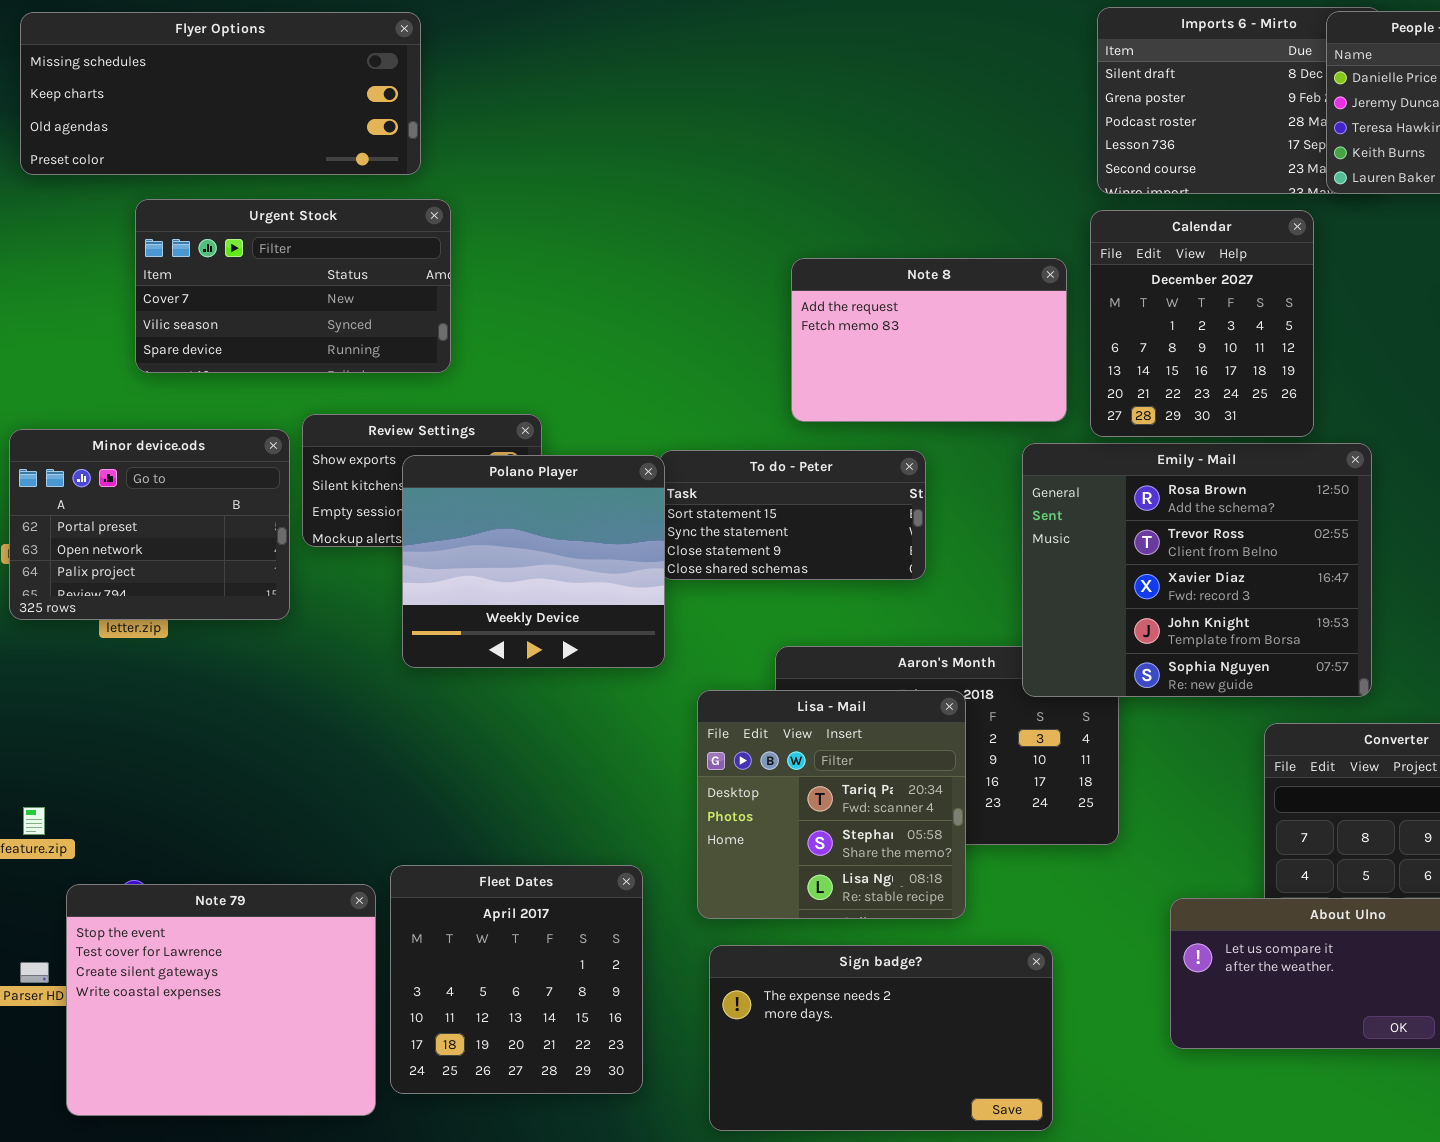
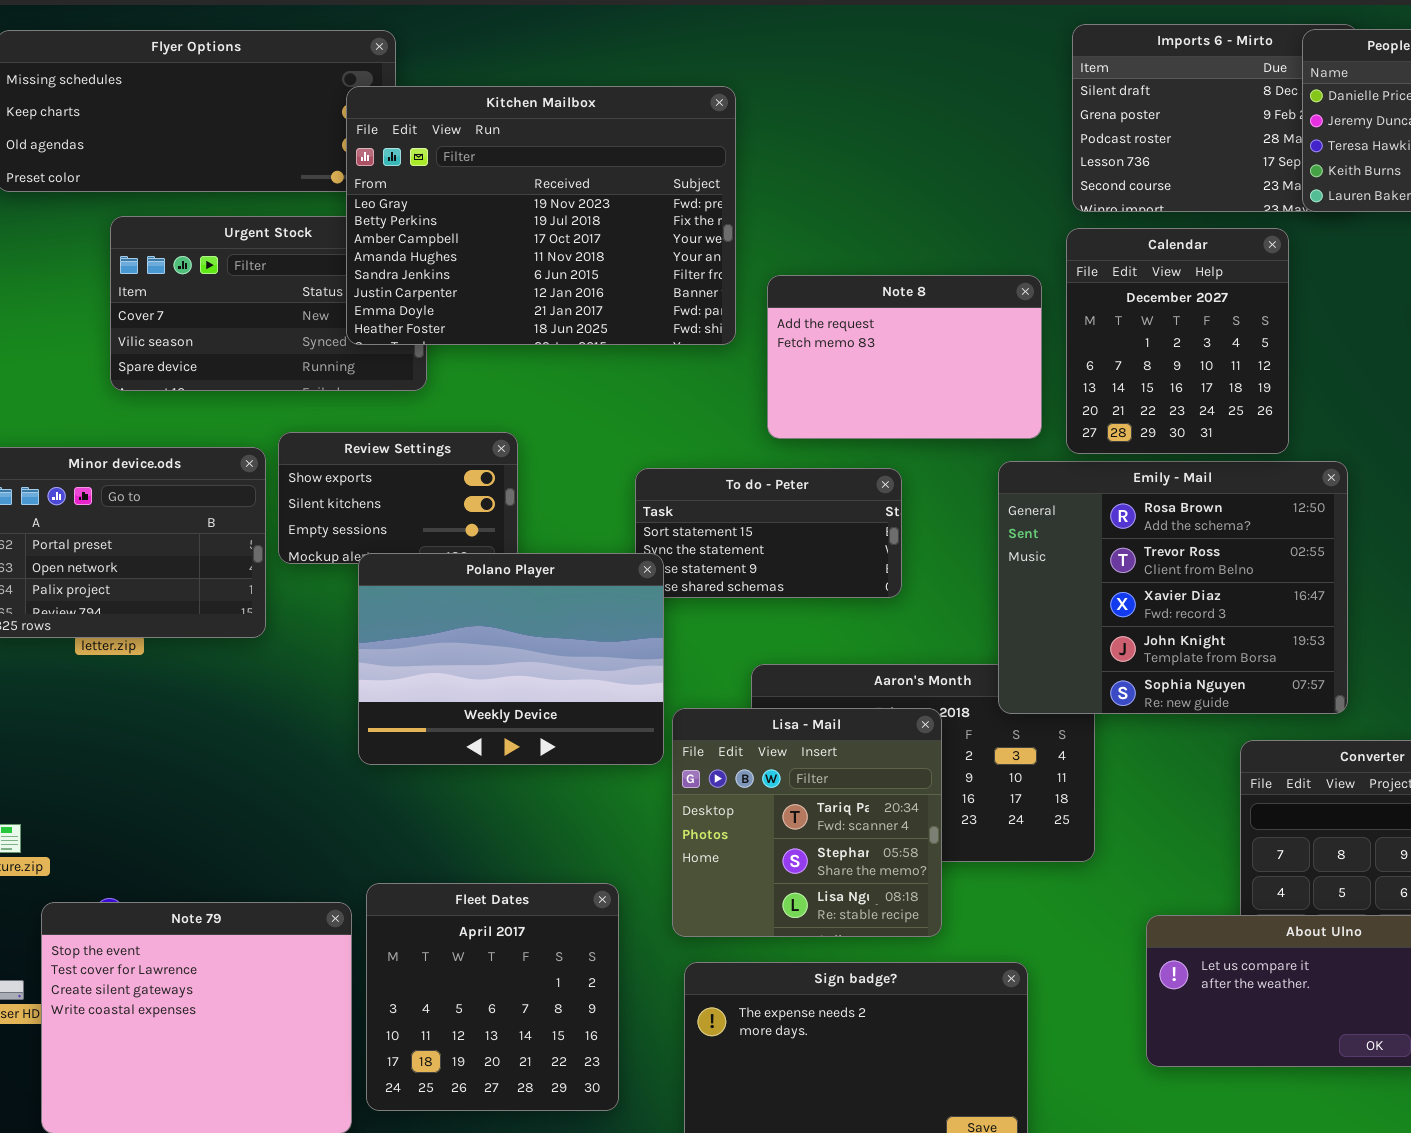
Kitchen Mailbox: none -> [346,86,736,345], opened
Polano Player: [402,455,665,668] -> [358,553,664,765], moved, resized

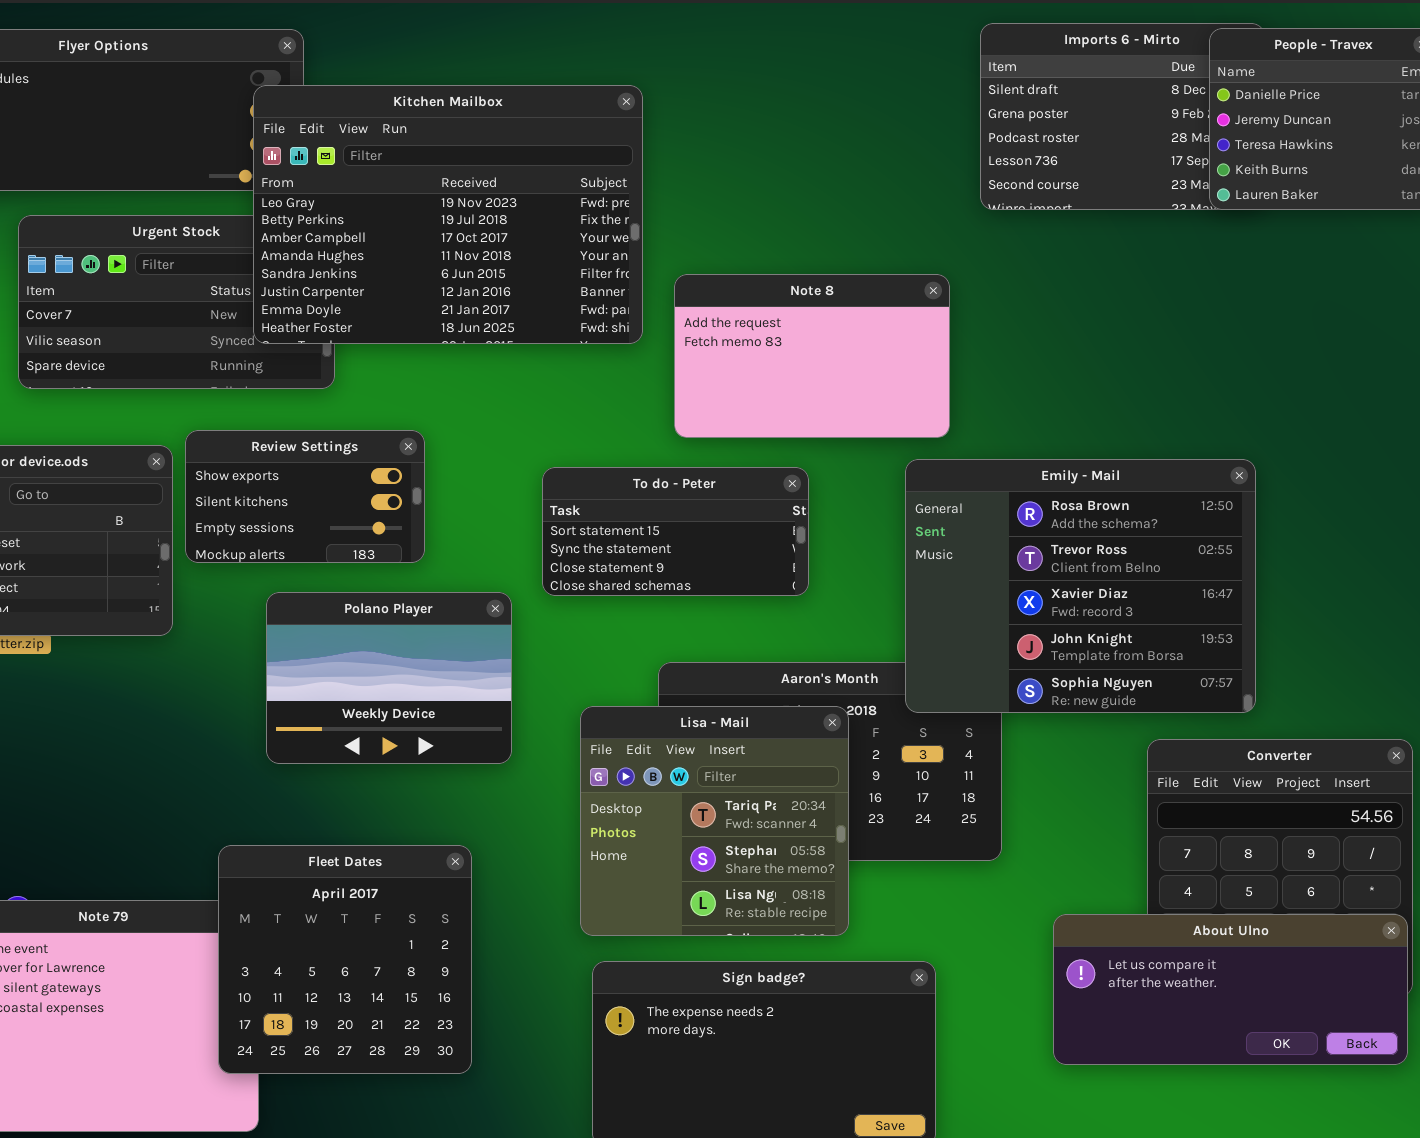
Calendar: [1066,228,1289,454] -> none, closed
Polano Player: [358,553,664,765] -> [266,592,512,764], resized
Fleet Dates: [366,883,619,1111] -> [218,845,472,1074], moved

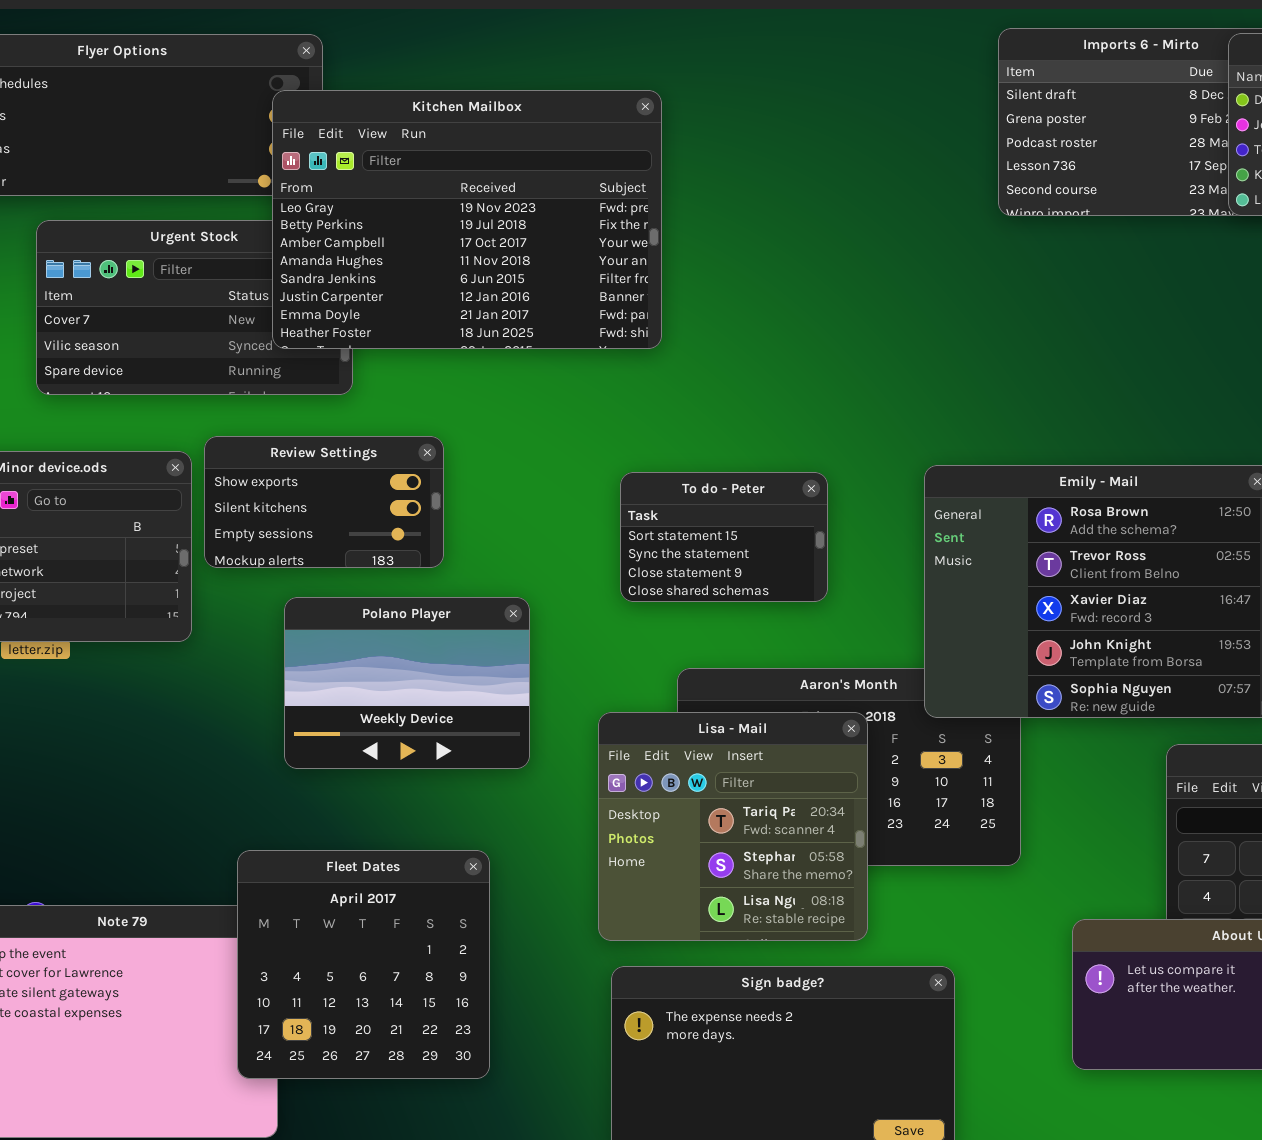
Note 8: [674,274,950,438] -> none, closed
To do - Peter: [542,467,809,596] -> [620,472,828,602], resized

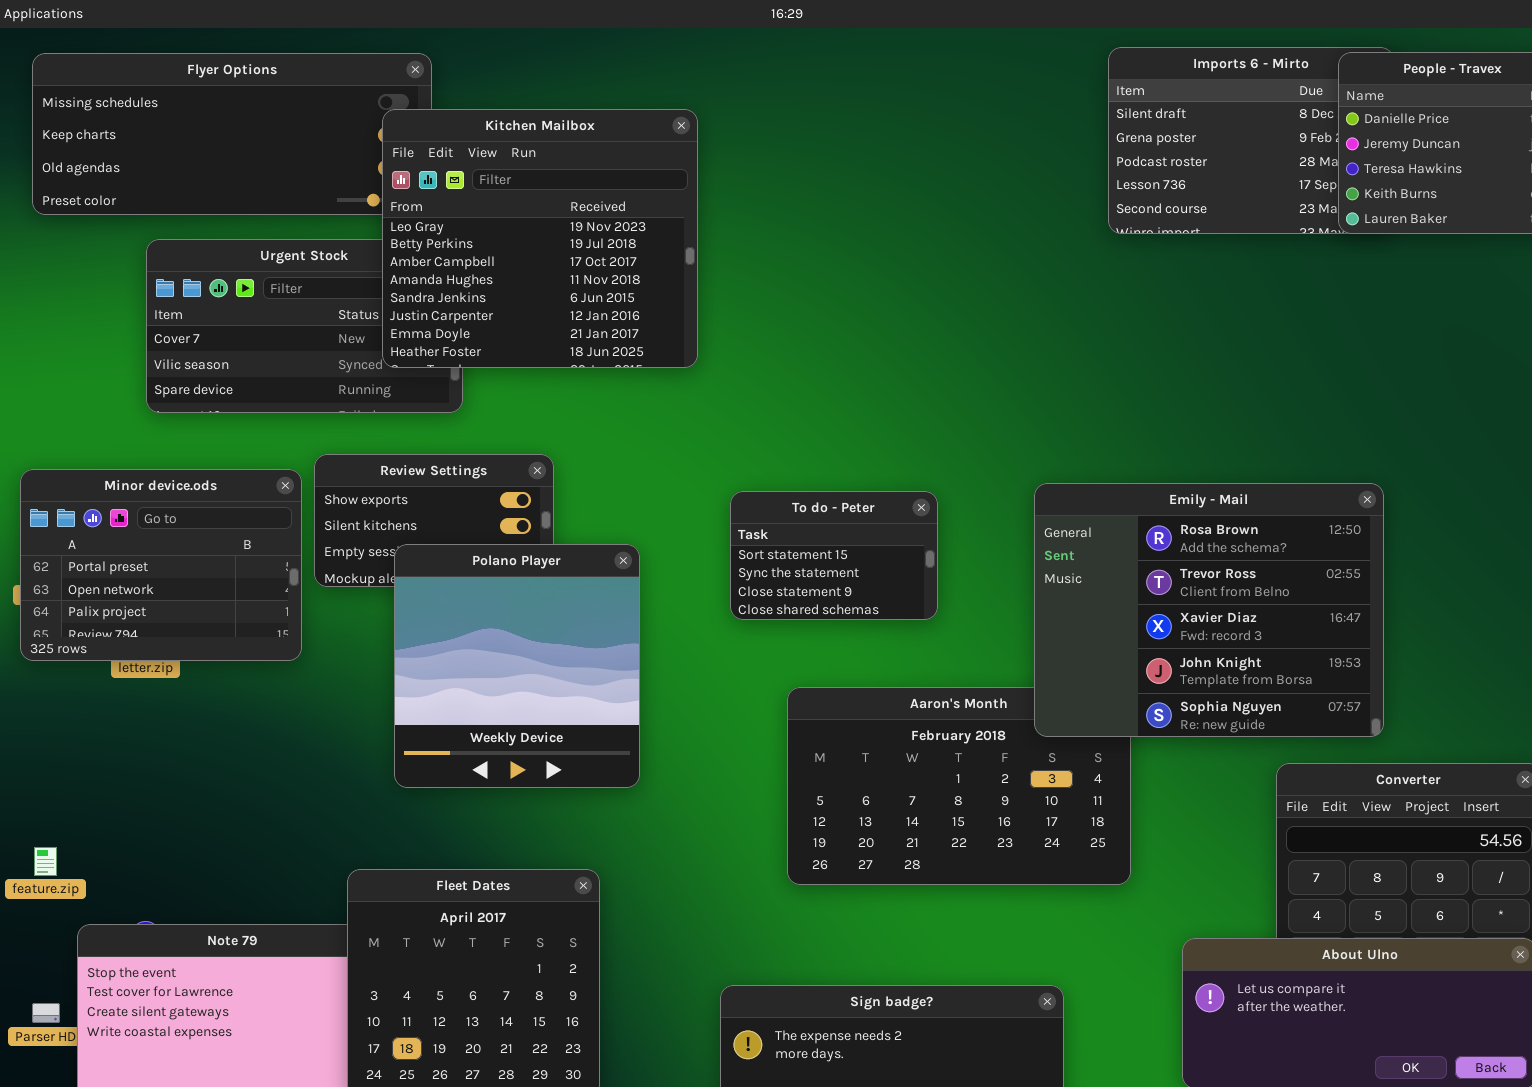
Kitchen Mailbox: [272,90,662,349] -> [382,109,698,368], resized
Polano Player: [284,597,530,769] -> [394,544,640,788], resized
Lisa - Mail: [598,712,868,941] -> none, closed

